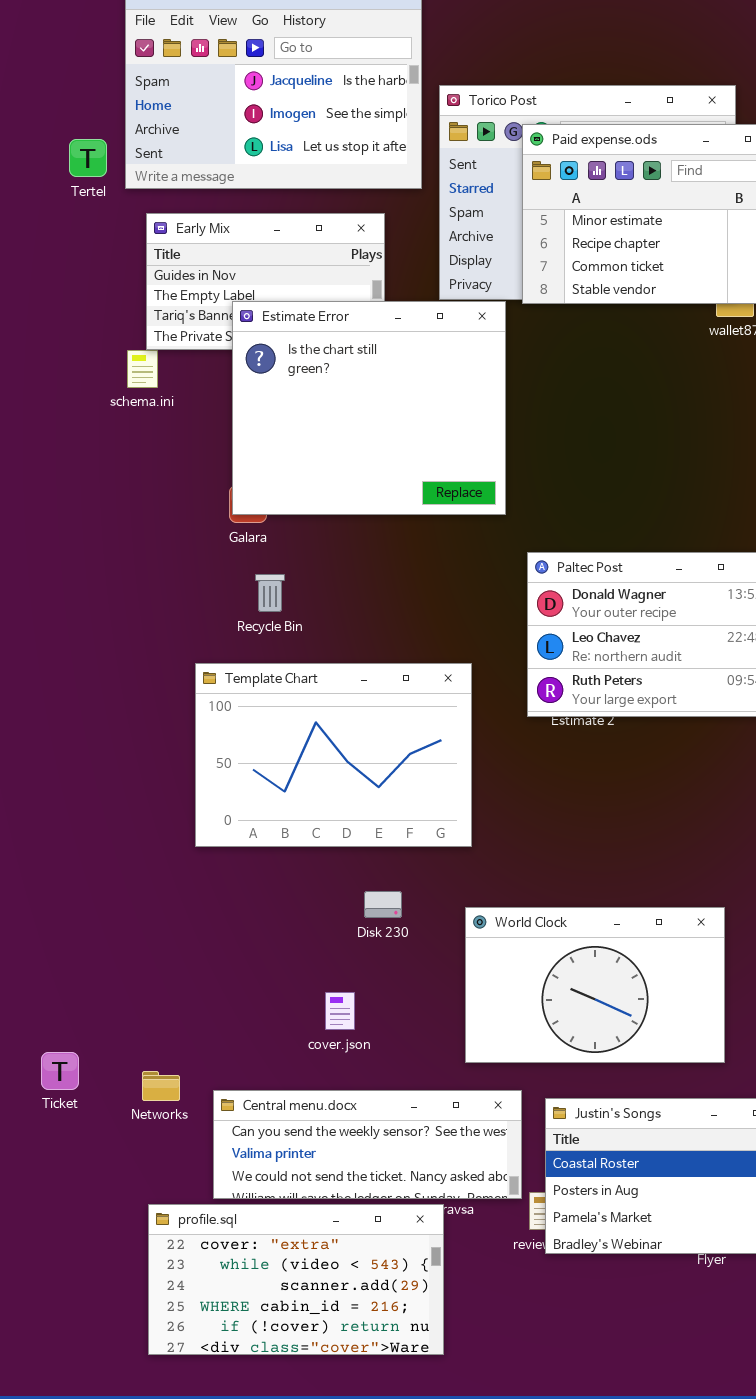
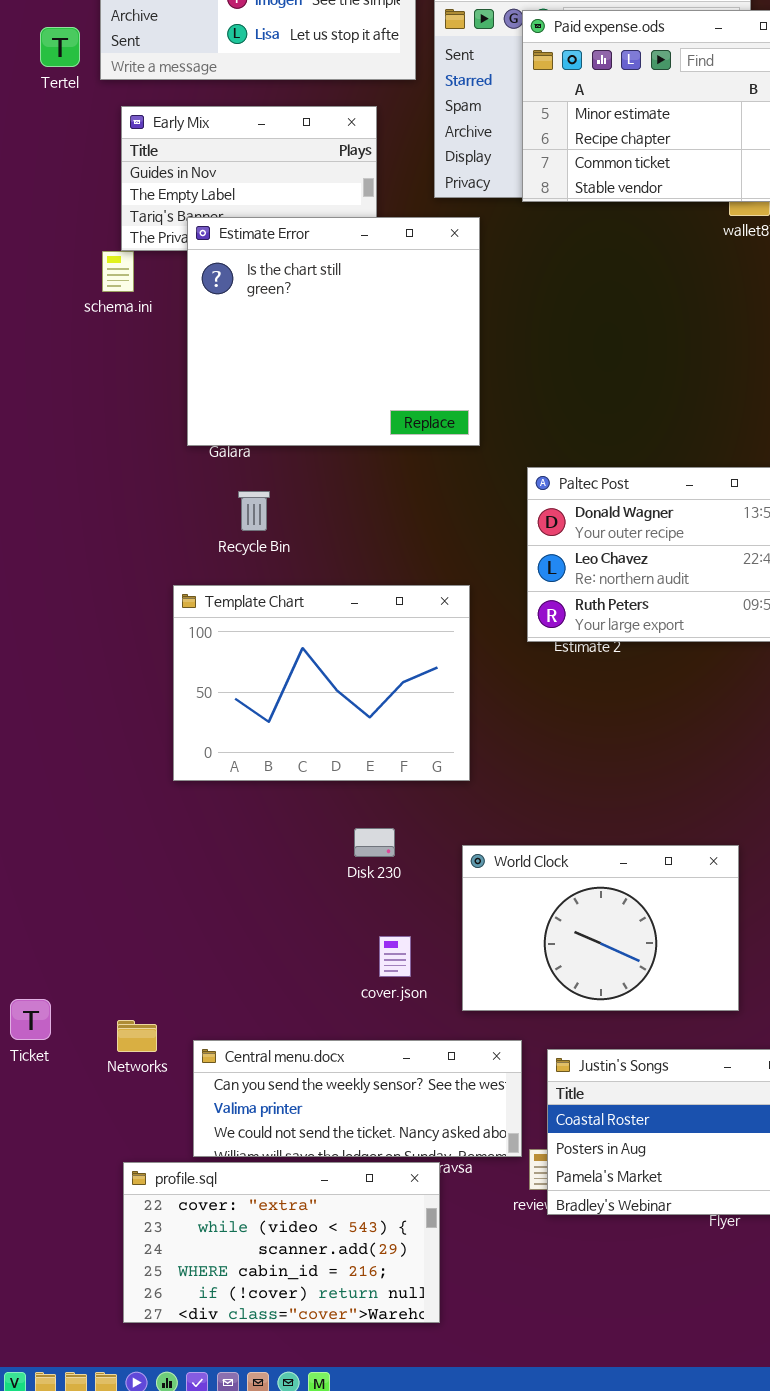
Estimate Error: [232,301,506,515] -> [187,217,480,446], moved
cover.json: [325,992,355,1030] -> [379,936,411,977], moved

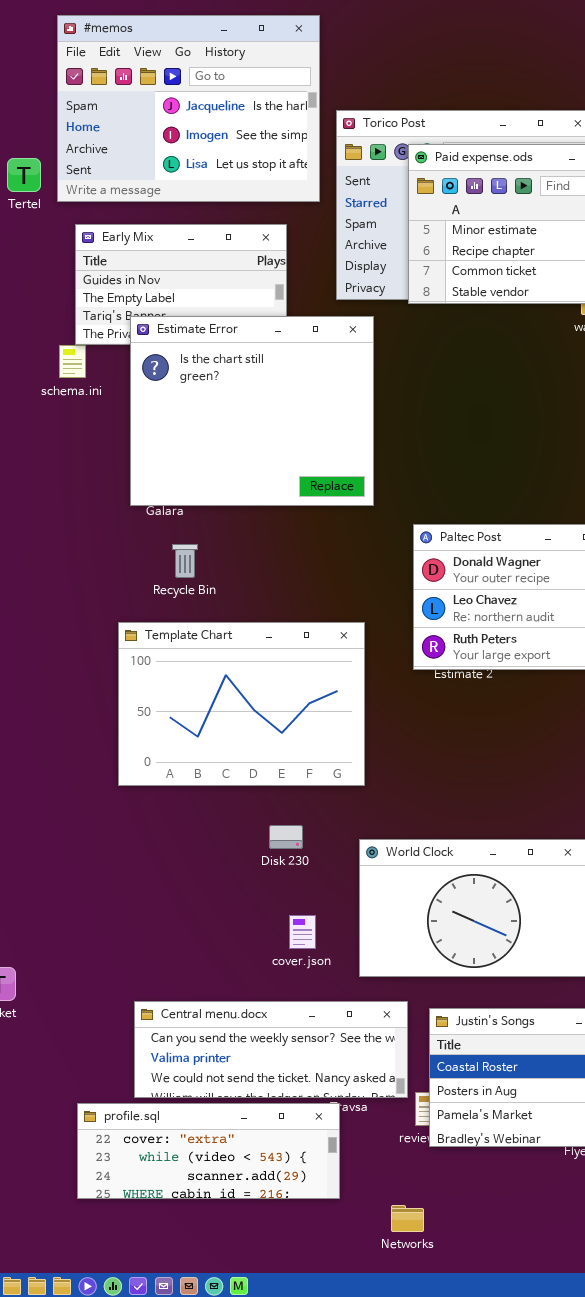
Networks: [117,1020,157,1052] -> [391,1205,424,1232], moved
profile.sql: [123,1162,440,1323] -> [77,1103,340,1199], resized

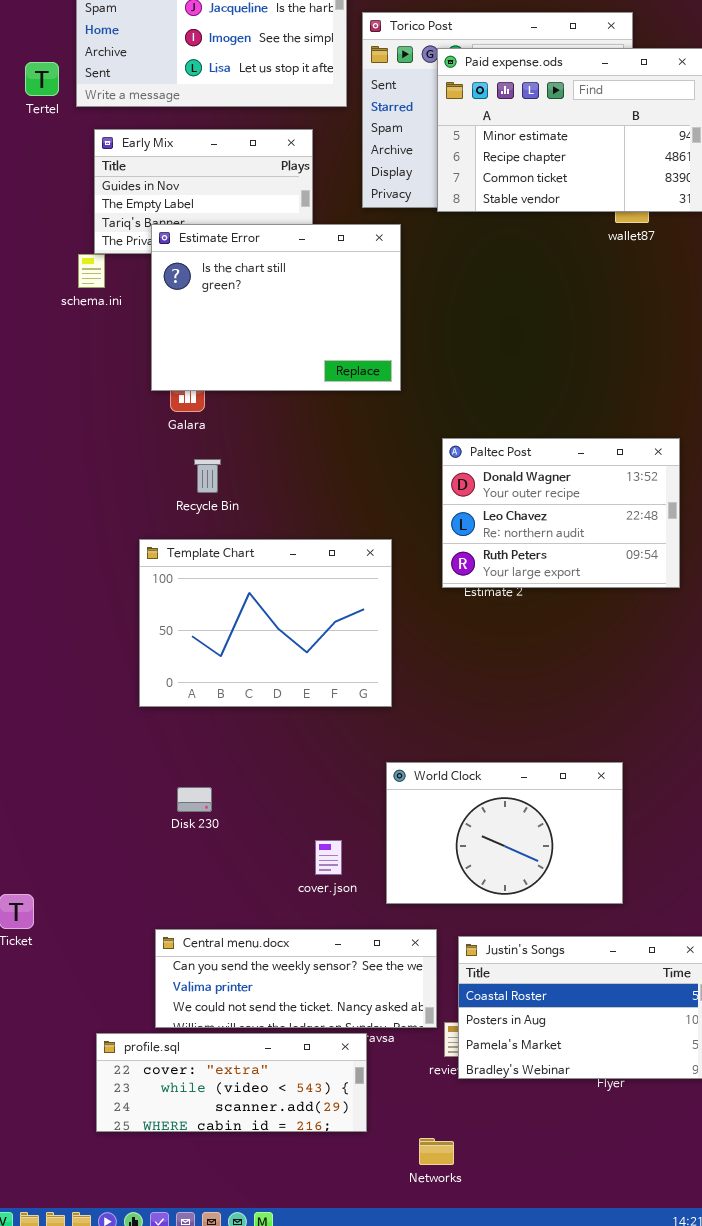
Estimate Error: [130,316,374,506] -> [151,224,401,391], resized
Disk 230: [269,825,303,849] -> [177,787,212,812], moved

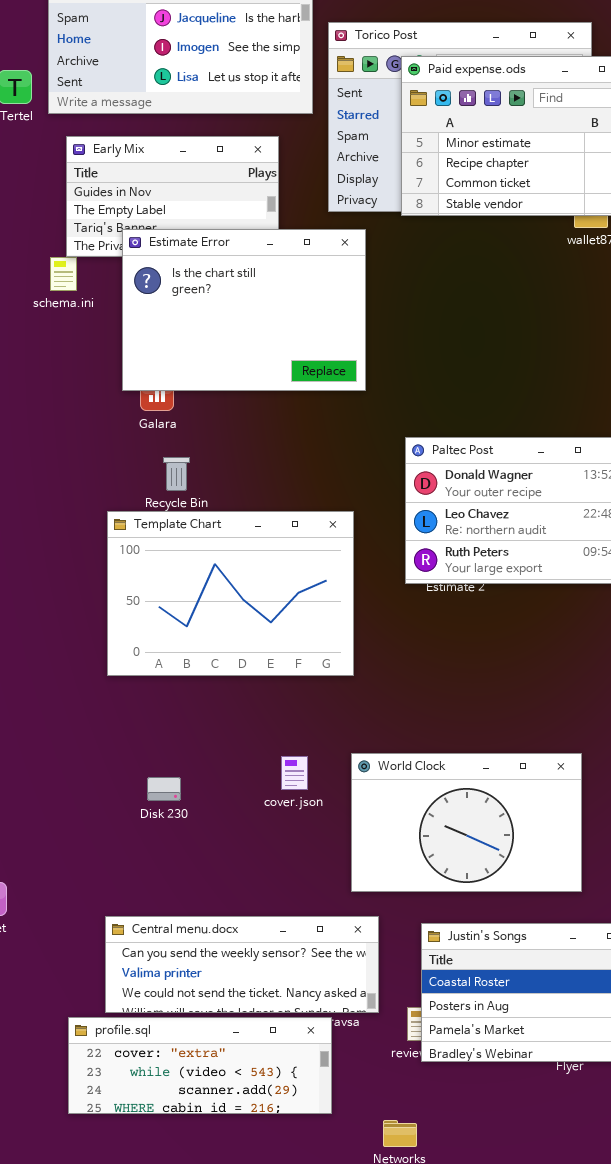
Template Chart: [139,539,392,707] -> [107,511,354,676], moved
cover.json: [315,840,342,875] -> [281,756,308,790], moved
Central menu.docx: [155,929,437,1028] -> [105,916,379,1013], moved

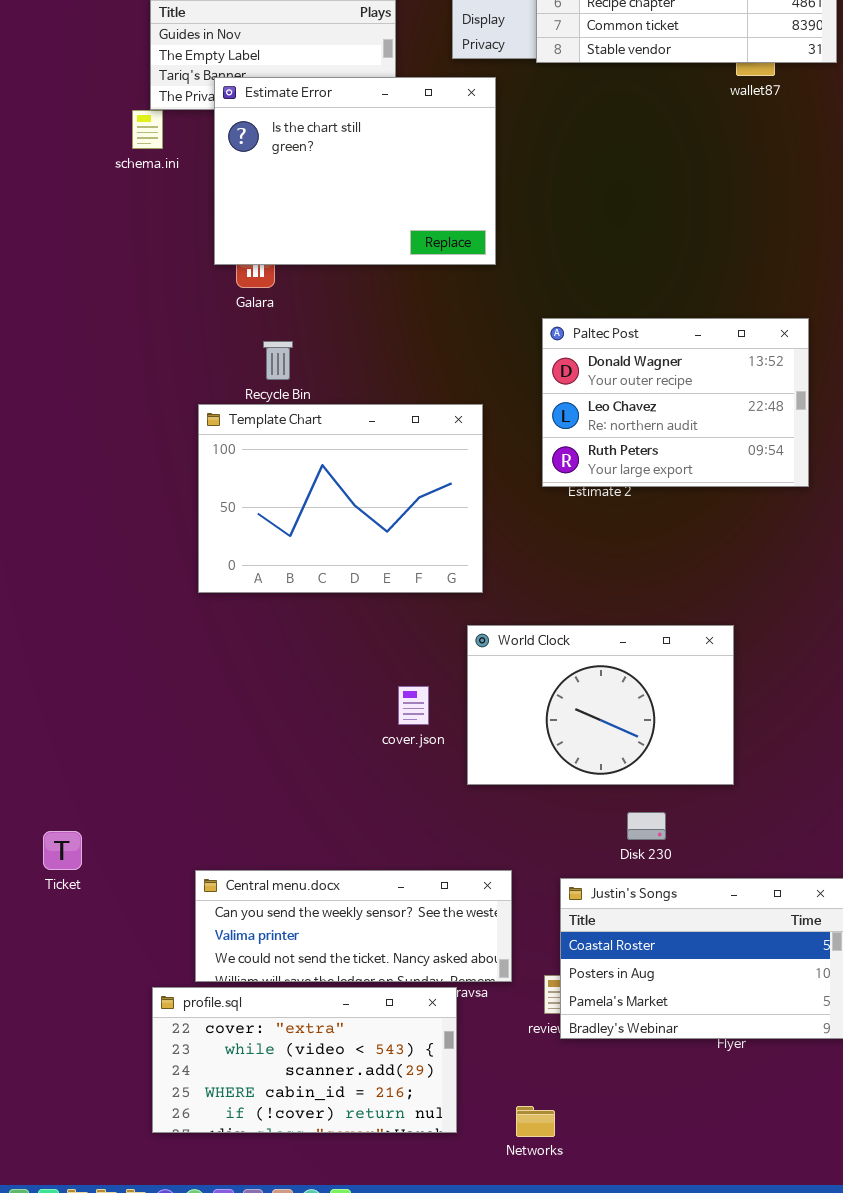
World Clock: [351,753,582,892] -> [467,625,734,785], moved
Disk 230: [147,777,181,801] -> [627,812,666,840], moved
profile.sql: [68,1017,332,1114] -> [152,987,457,1133], resized

